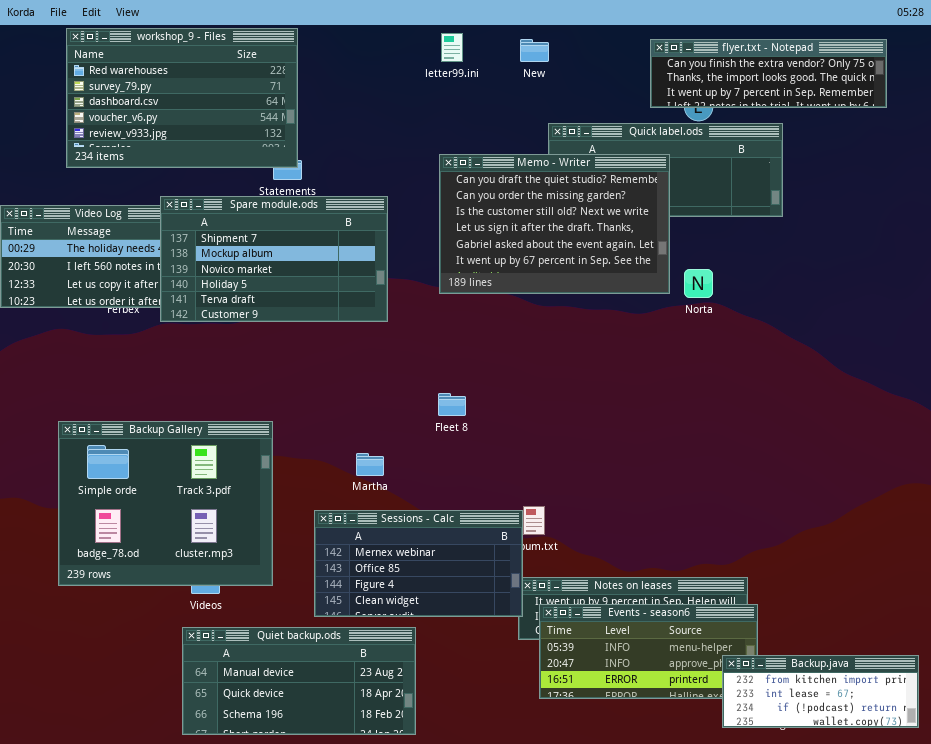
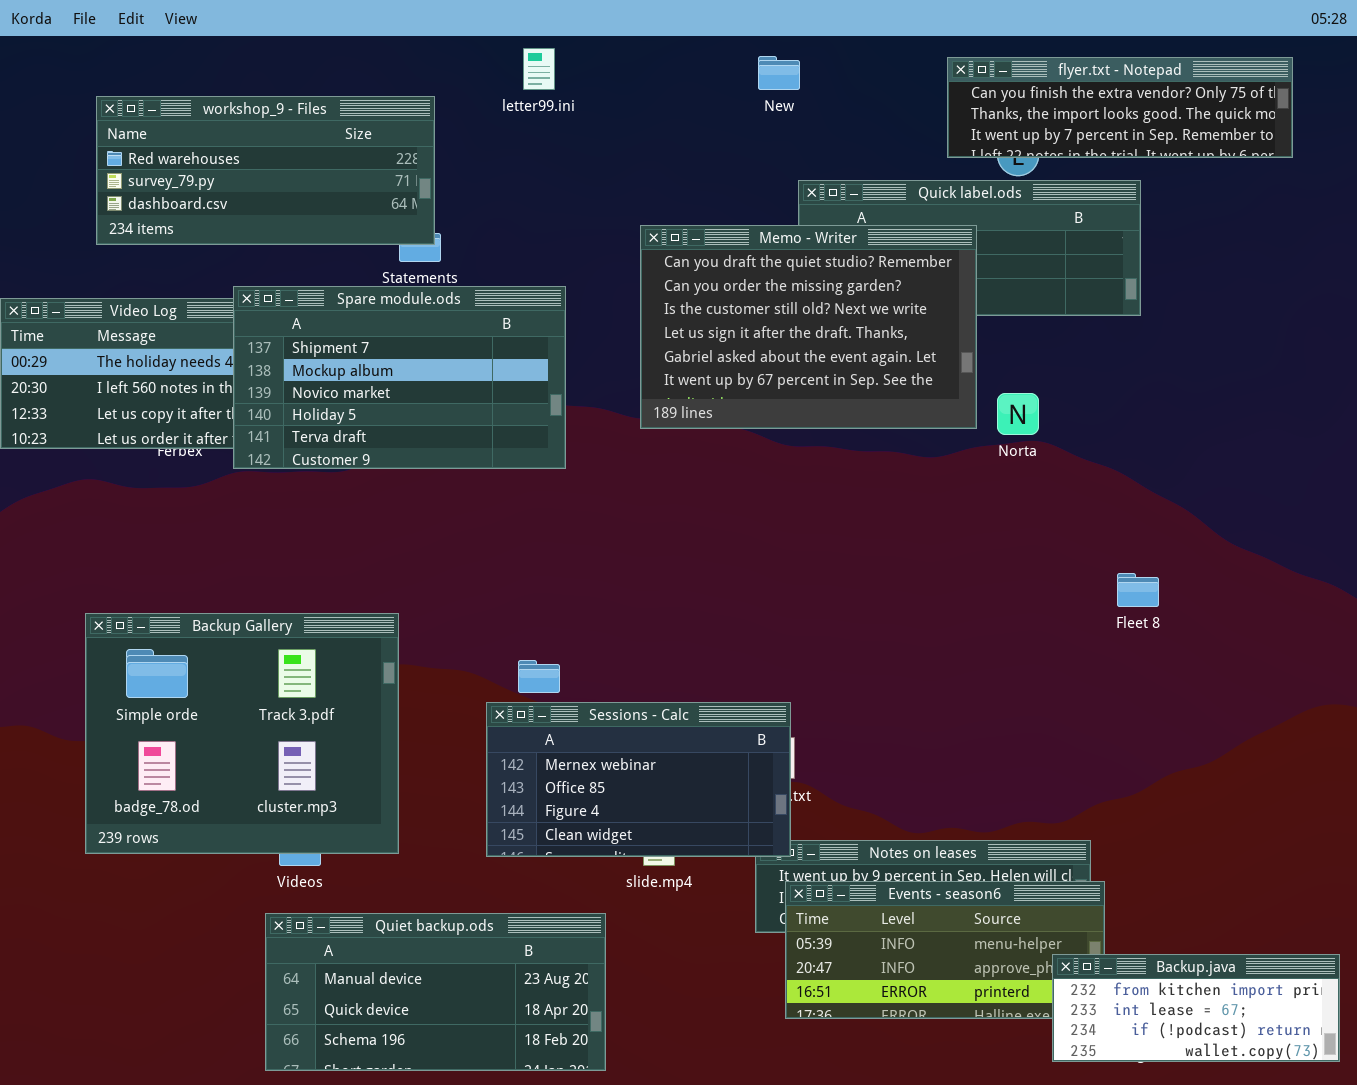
workshop_9 - Files: [66,28,298,168] -> [96,96,435,245], resized
letter99.ini: [441,33,463,62] -> [523,48,555,90], moved
Fleet 8: [438,393,466,416] -> [1117,573,1159,607], moved
Sessions - Calc: [314,510,523,617] -> [486,702,791,857], moved

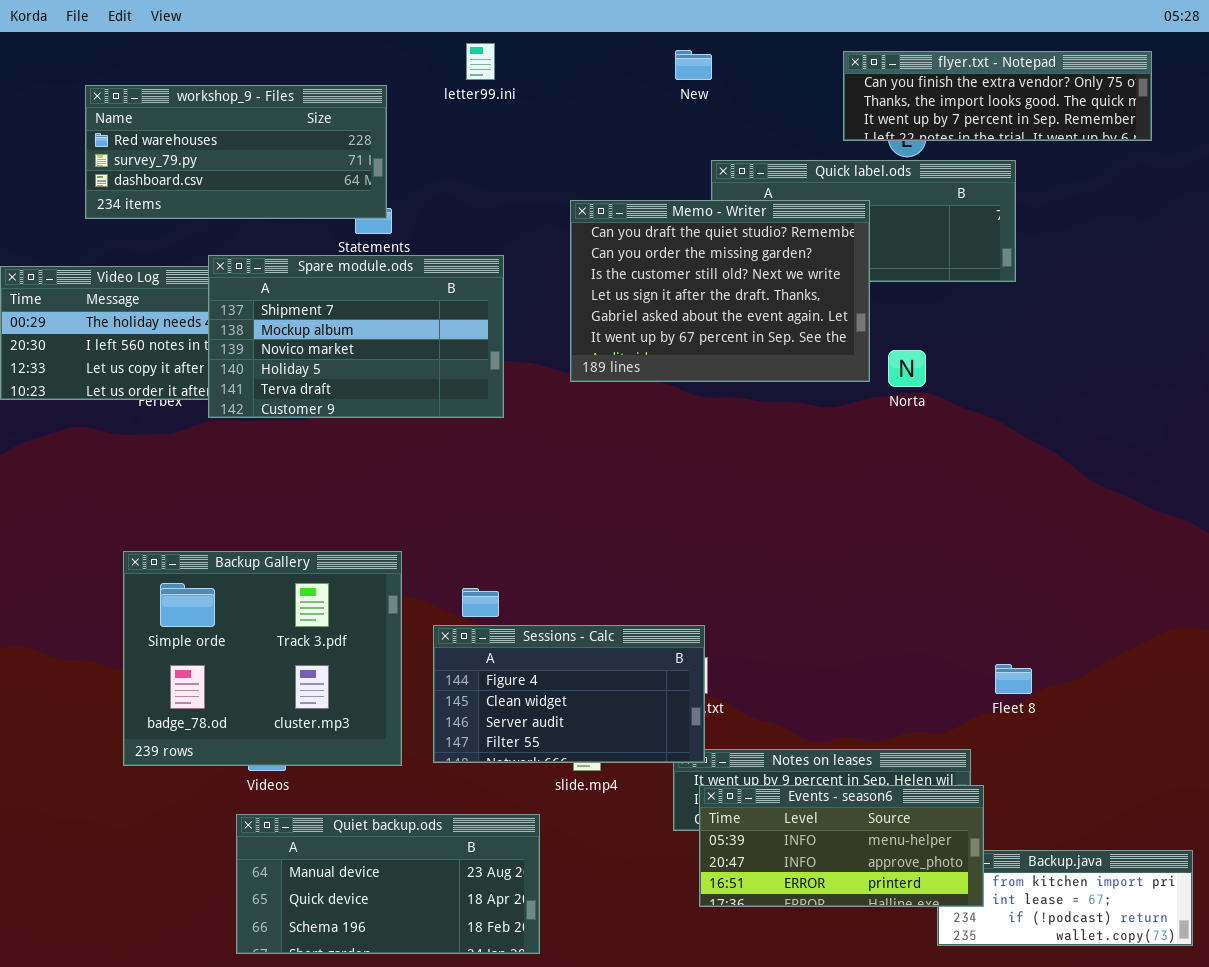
Fleet 8: [1117,573,1159,607] -> [995,664,1032,694], moved
Backup Gallery: [85,613,399,854] -> [123,551,402,766], moved
Sessions - Calc: [486,702,791,857] -> [433,625,705,763], scrolled down 2 rows
Events - season6: [785,881,1105,1019] -> [699,785,984,907], raised

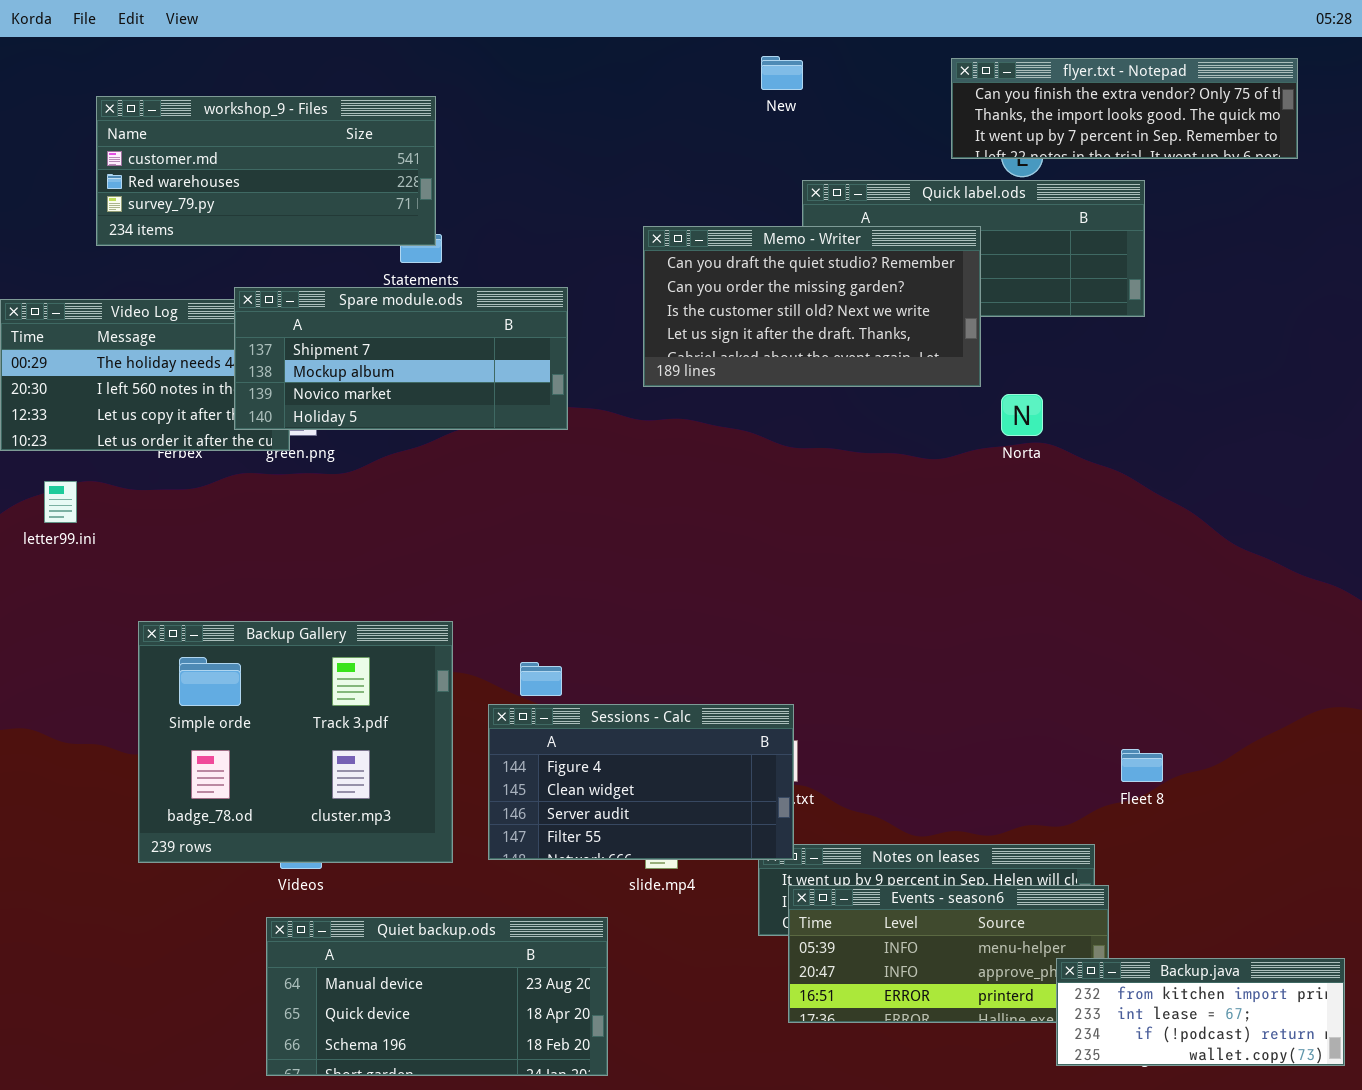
letter99.ini: [466,43,495,80] -> [44,481,77,523], moved
workshop_9 - Files: [85,85,387,219] -> [96,96,436,246], scrolled up 1 row
Memo - Writer: [570,200,870,382] -> [643,226,981,387], resized
Spare module.ods: [208,255,504,418] -> [234,287,568,430], resized
Backup.java: [937,850,1193,946] -> [1056,958,1345,1066], raised

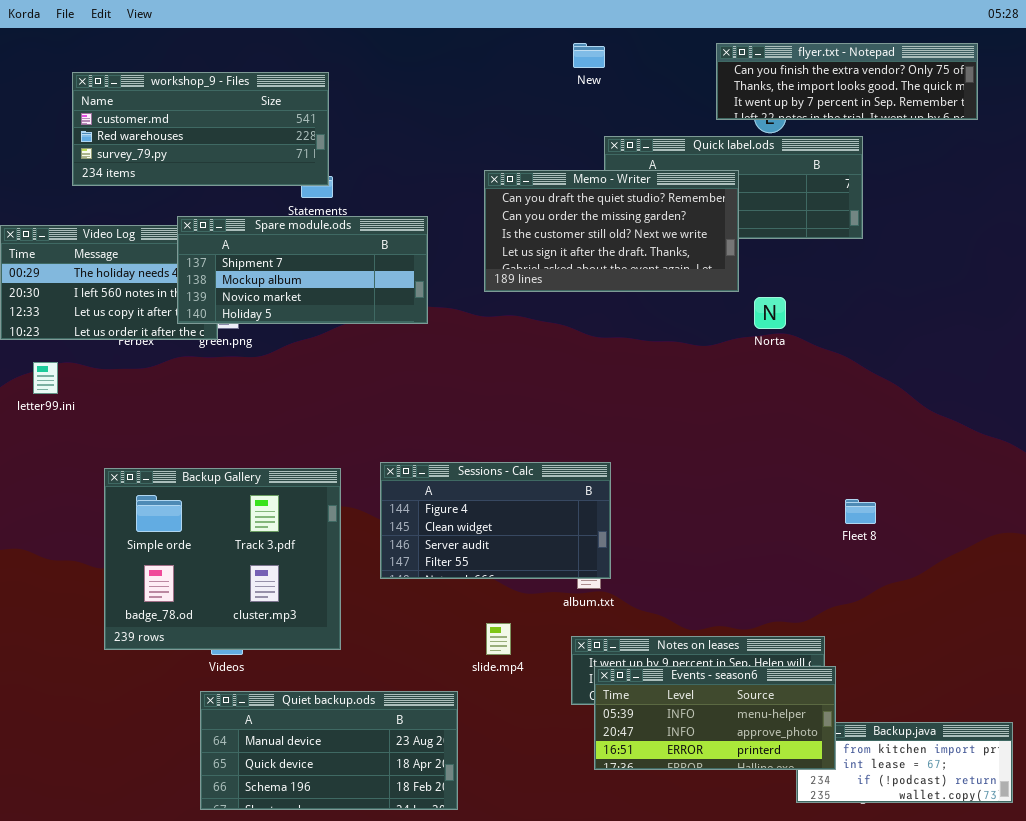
Sessions - Calc: [488,704,794,860] -> [380,462,611,579], moved
Fleet 8: [1121,749,1163,782] -> [845,499,876,524], moved
Events - season6: [788,885,1109,1023] -> [594,666,836,770], raised

